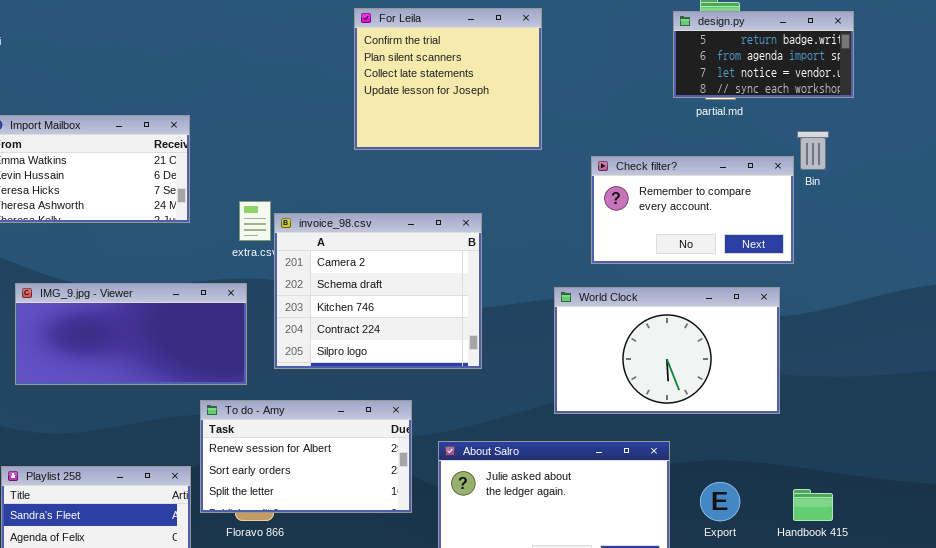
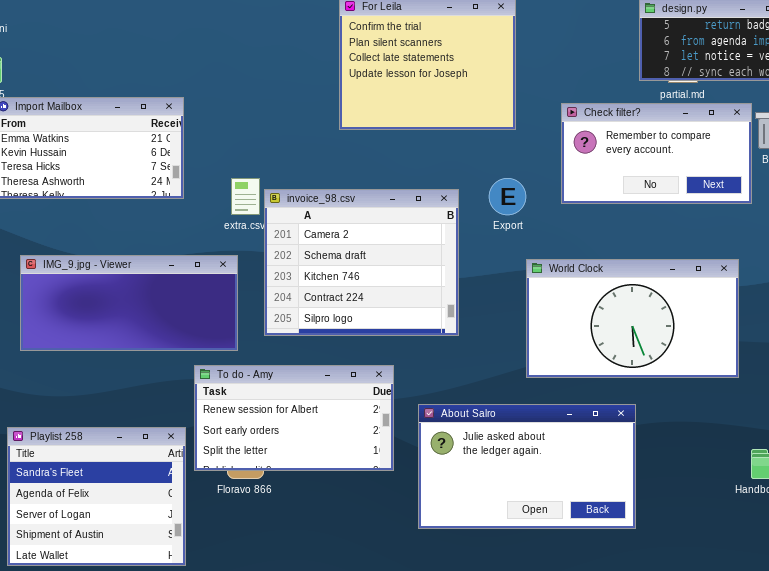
Check filter?: [591,156,794,264] -> [561,103,752,204], moved
Export: [700,482,740,521] -> [489,178,526,215], moved

